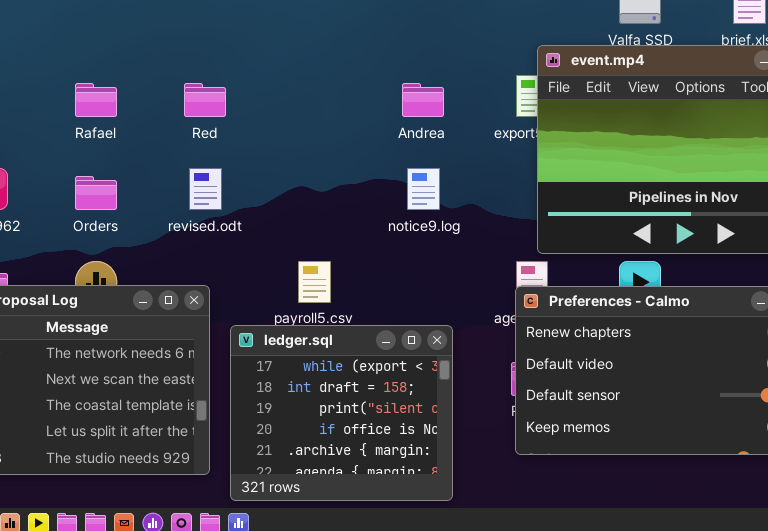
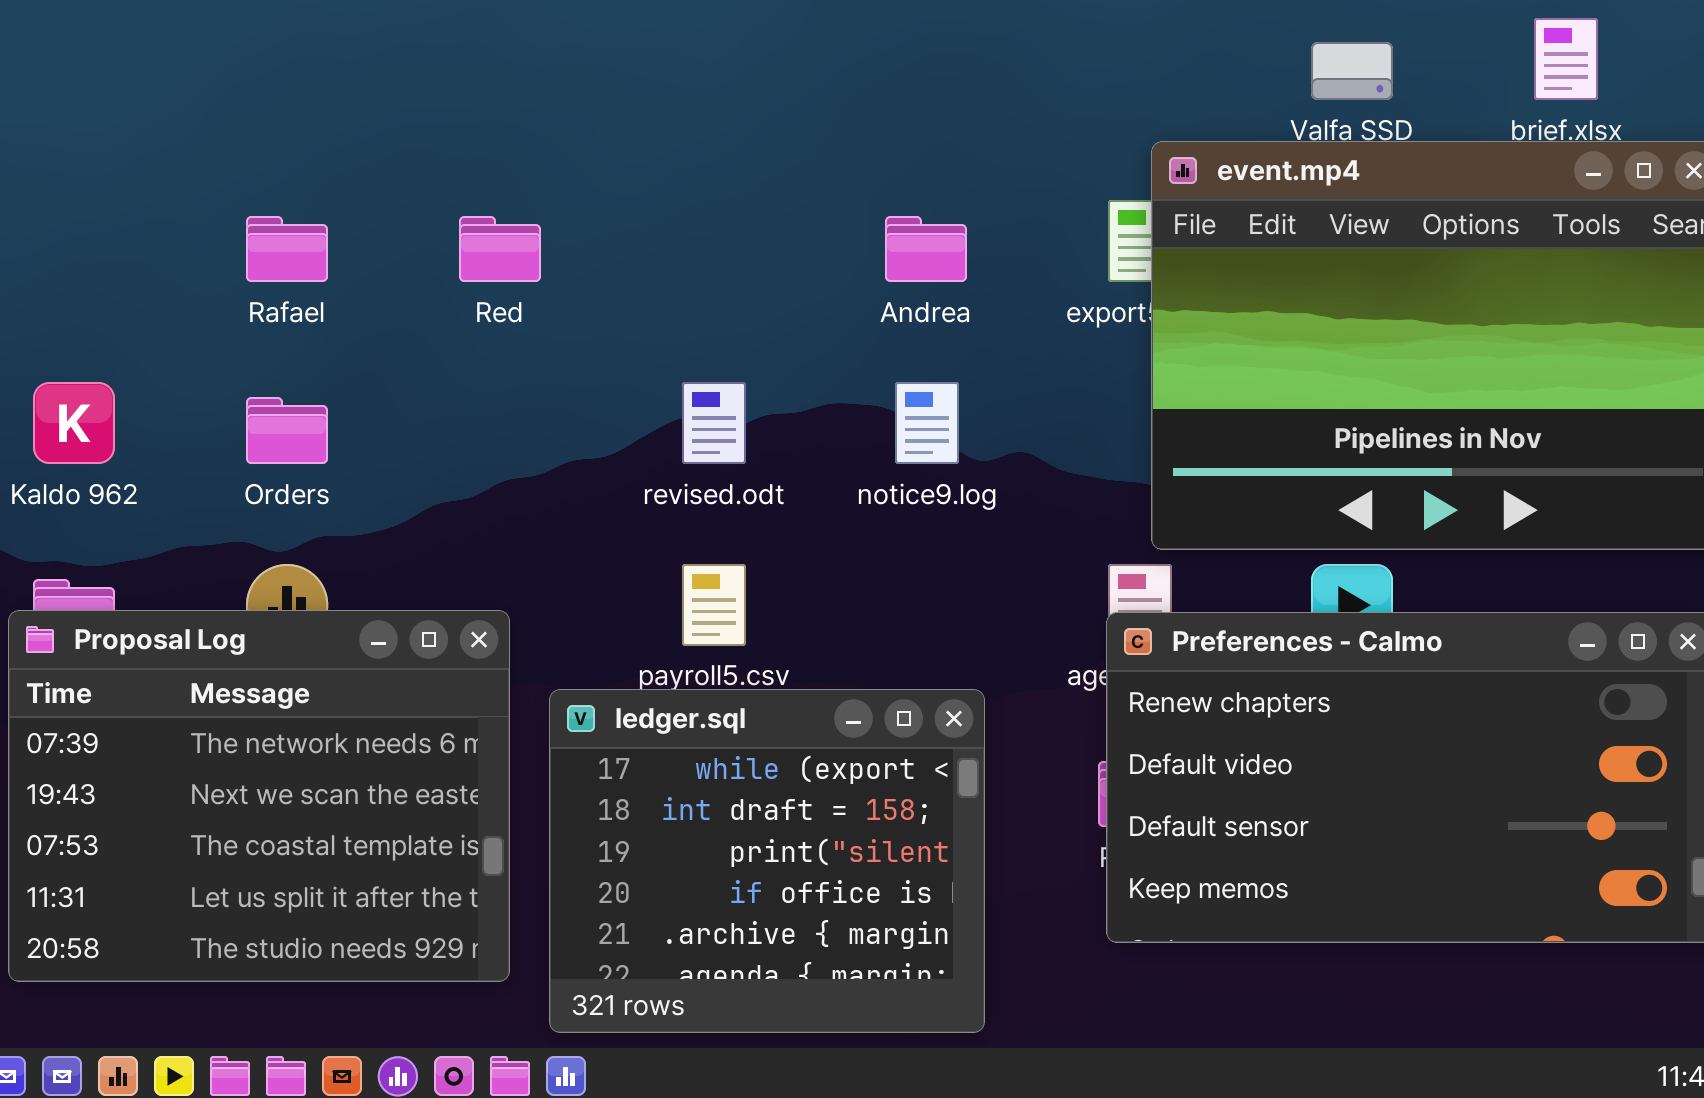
revised.odt: [189,168,222,210] -> [682,382,746,464], moved

